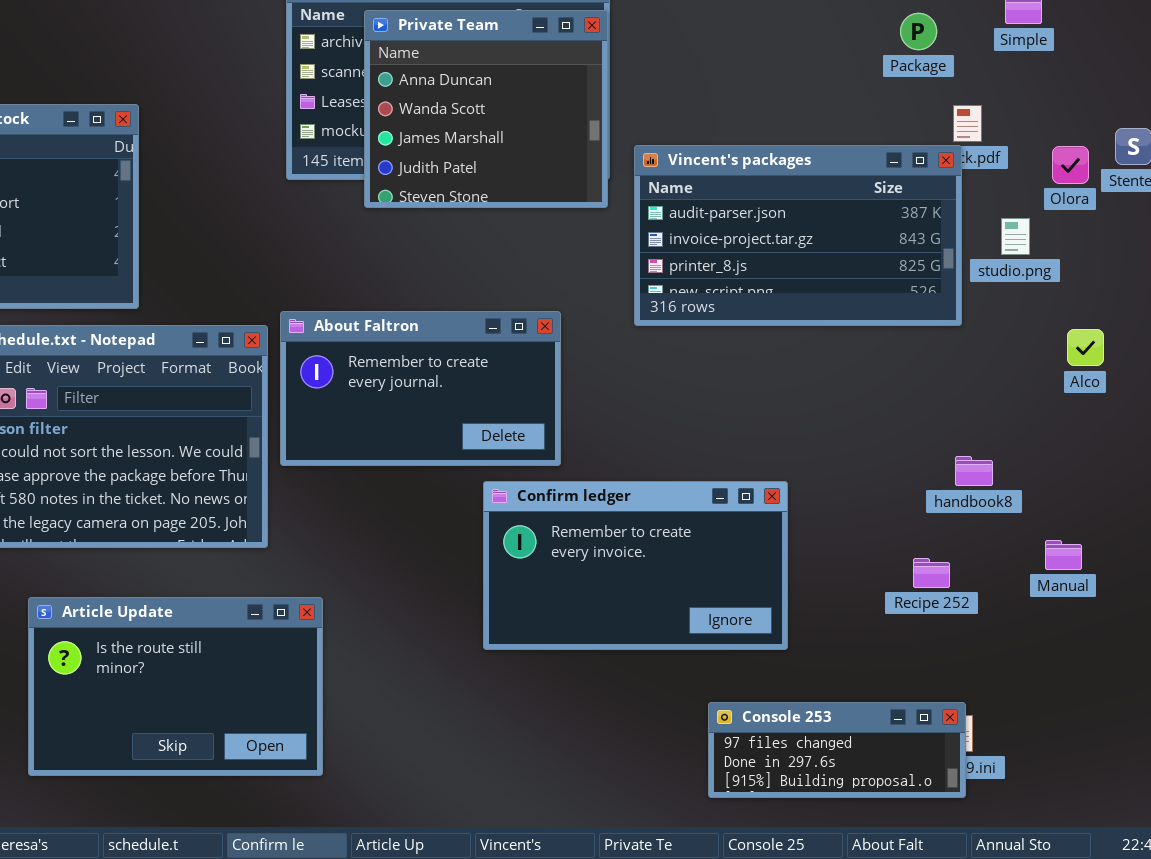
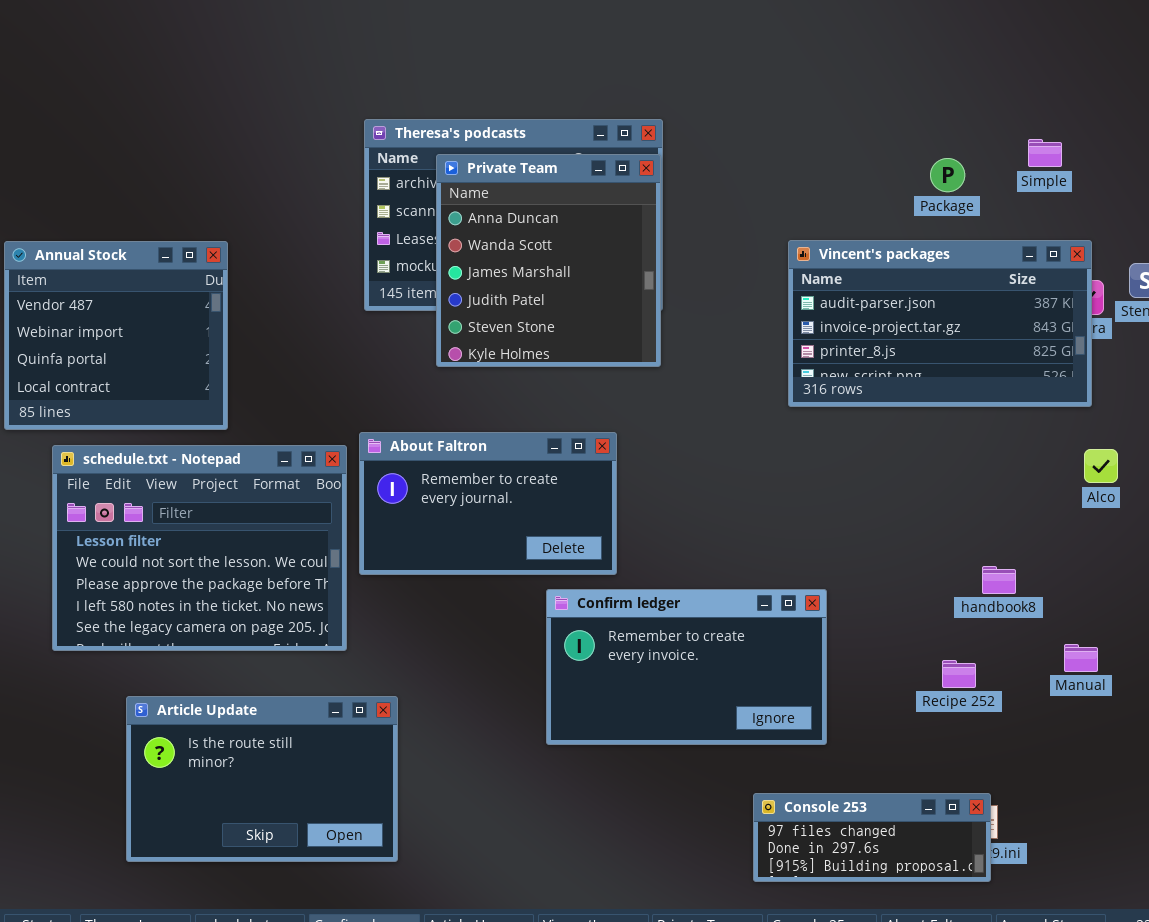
Private Team: [364,10,608,208] -> [436,154,661,367], resized
Vincent's packages: [634,145,962,326] -> [788,240,1092,407], moved

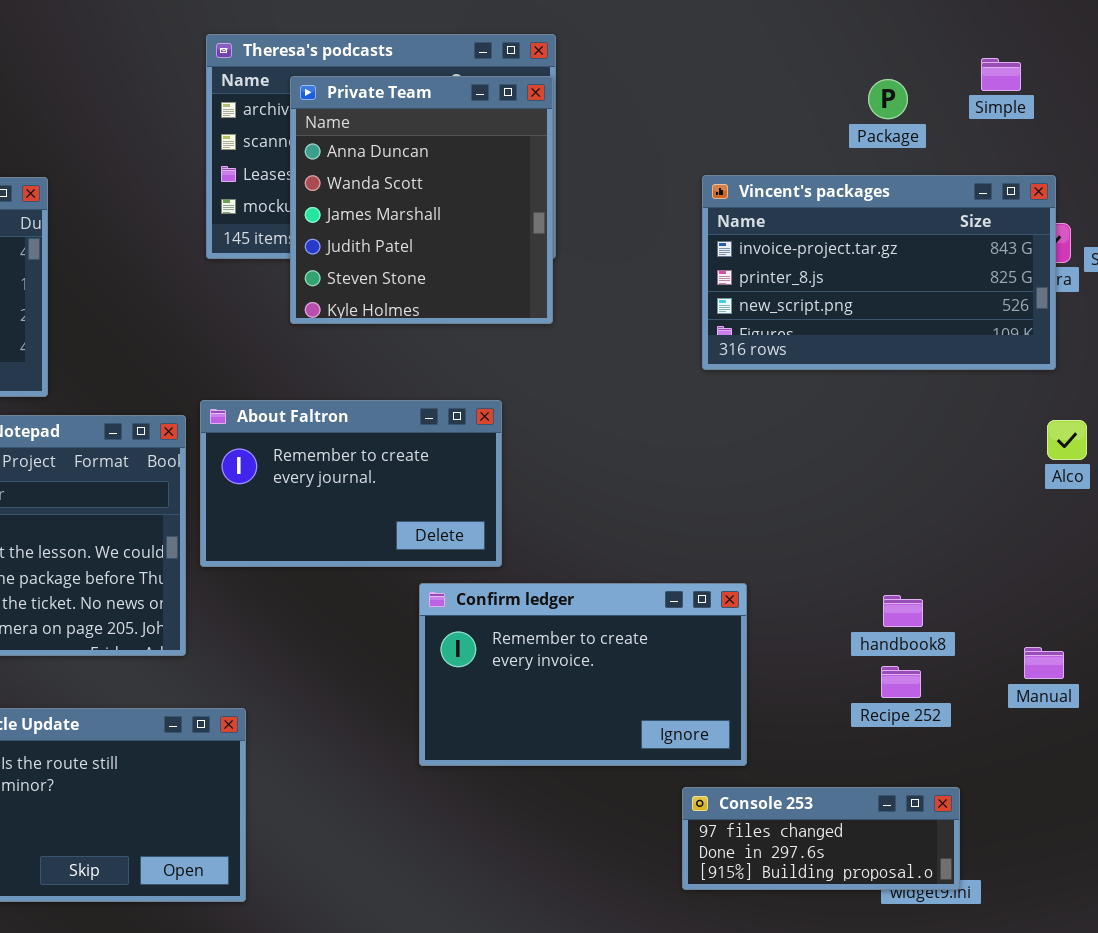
Vincent's packages: [788,240,1092,407] -> [702,175,1056,370], scrolled down 1 row
handbook8: [982,566,1016,594] -> [883,595,923,627], moved
Console 253: [753,793,991,882] -> [682,787,960,890], moved

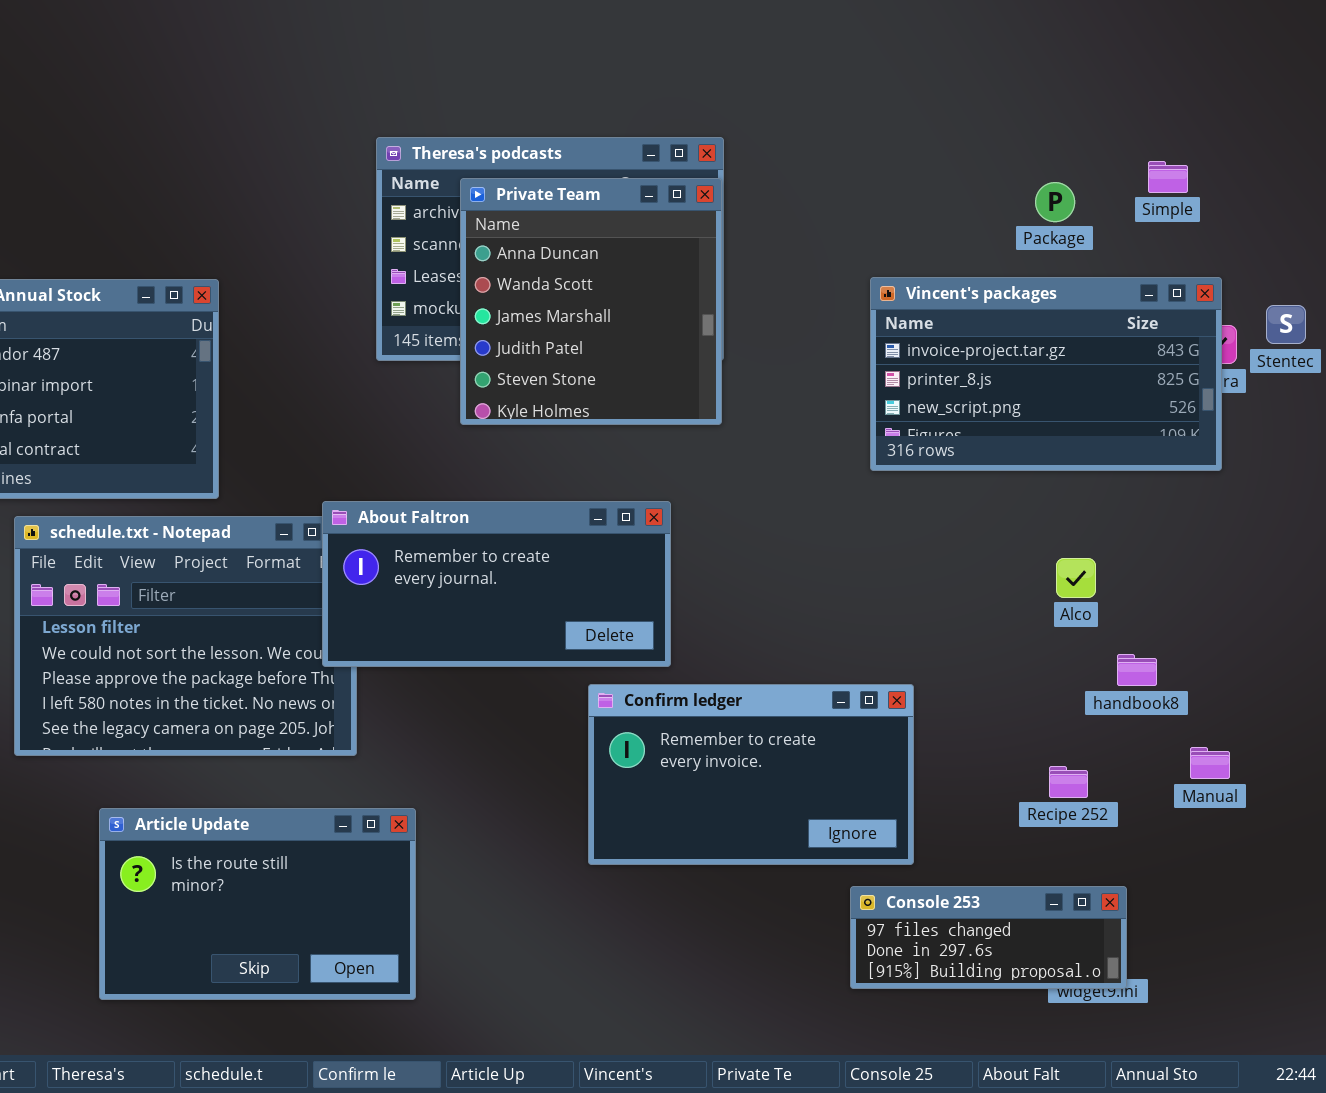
About Faltron: [200,400,502,567] -> [322,501,671,667], resized
Alco: [1047,420,1087,460] -> [1056,558,1096,598], moved
handbook8: [883,595,923,627] -> [1117,654,1157,686], moved

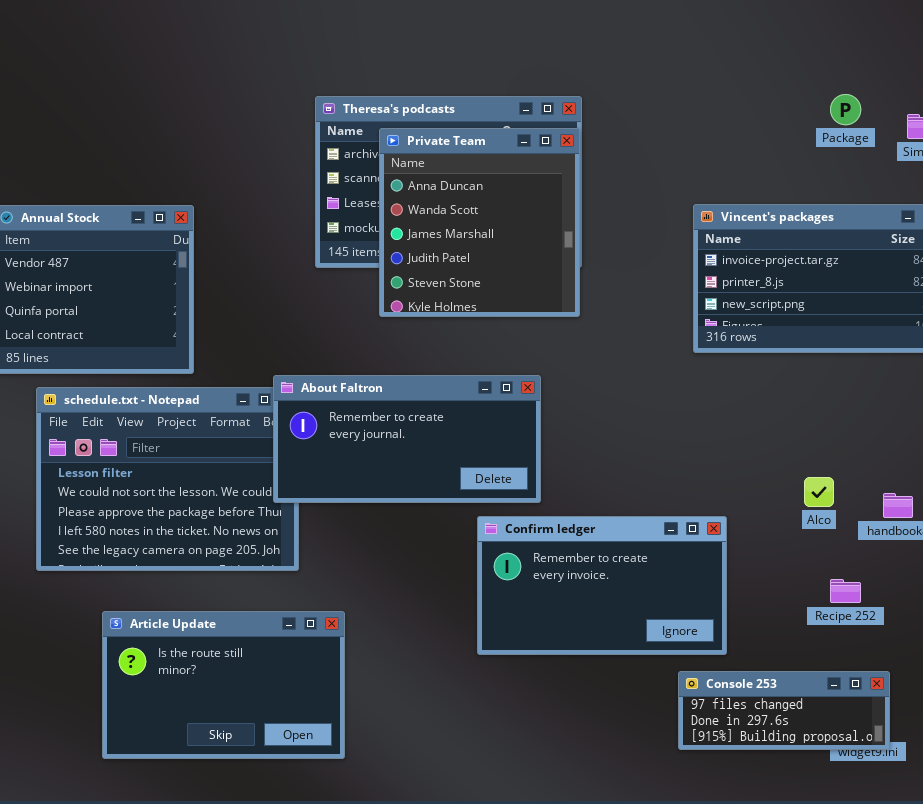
Package: [1035,182,1075,222] -> [830,94,861,125], moved
Alco: [1056,558,1096,598] -> [804,477,834,507], moved

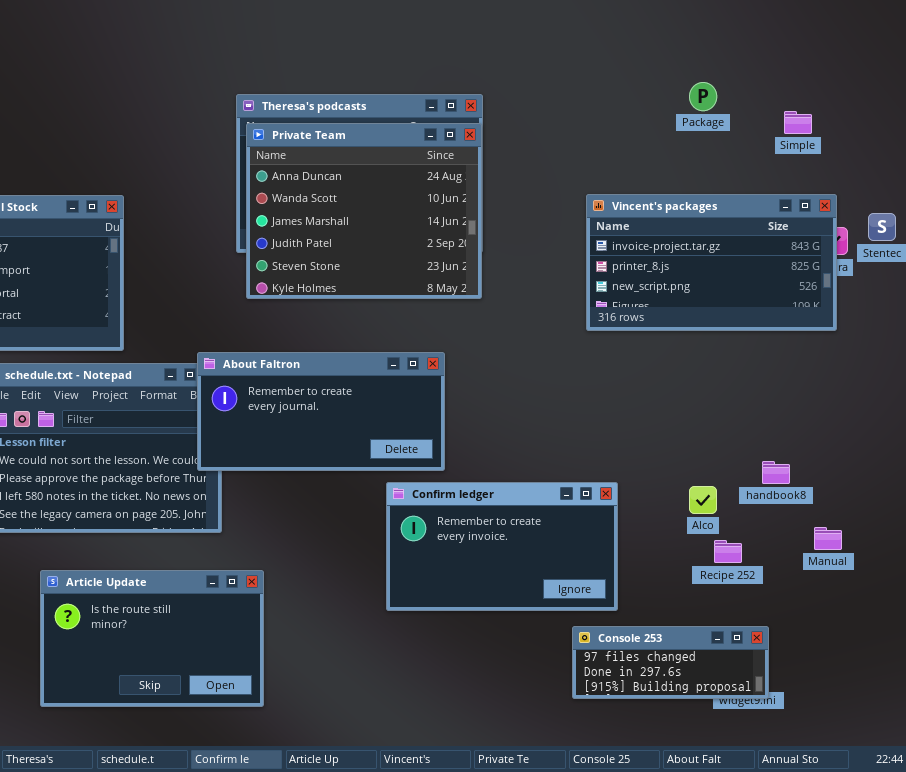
Package: [830,94,861,125] -> [689,82,717,111], moved
Private Team: [379,128,580,317] -> [246,123,482,299], resized
Alco: [804,477,834,507] -> [689,486,717,514], moved

